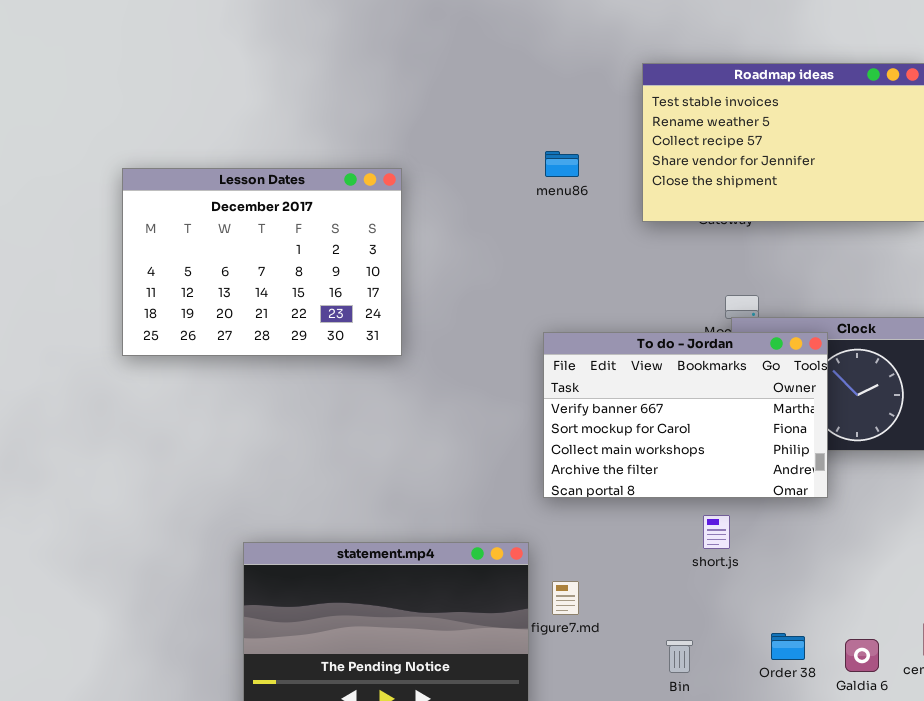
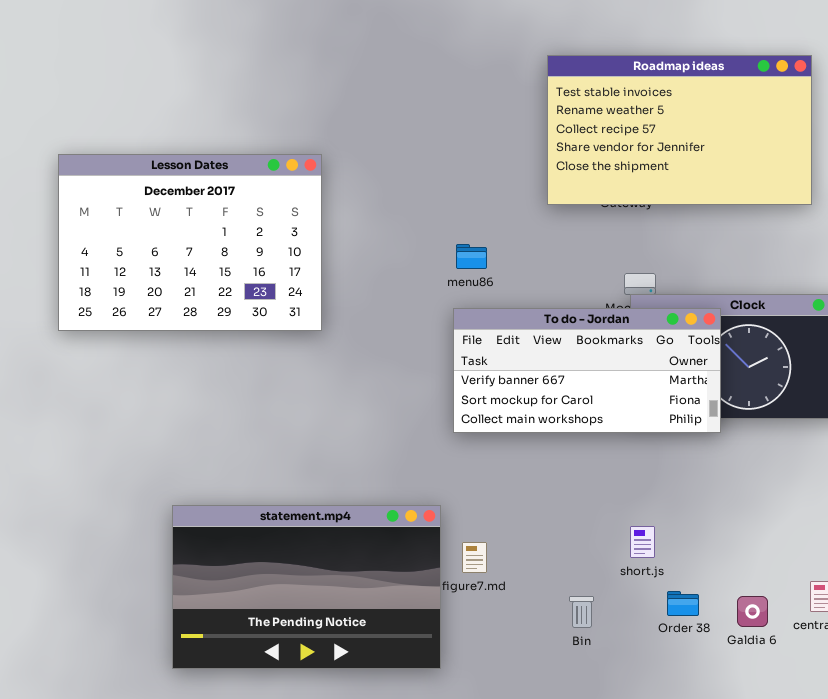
menu86: [545,151,579,177] -> [456,244,487,269], moved
To do - Jordan: [543,332,828,498] -> [453,308,721,433], resized
short.js: [703,515,730,549] -> [630,526,655,558], moved

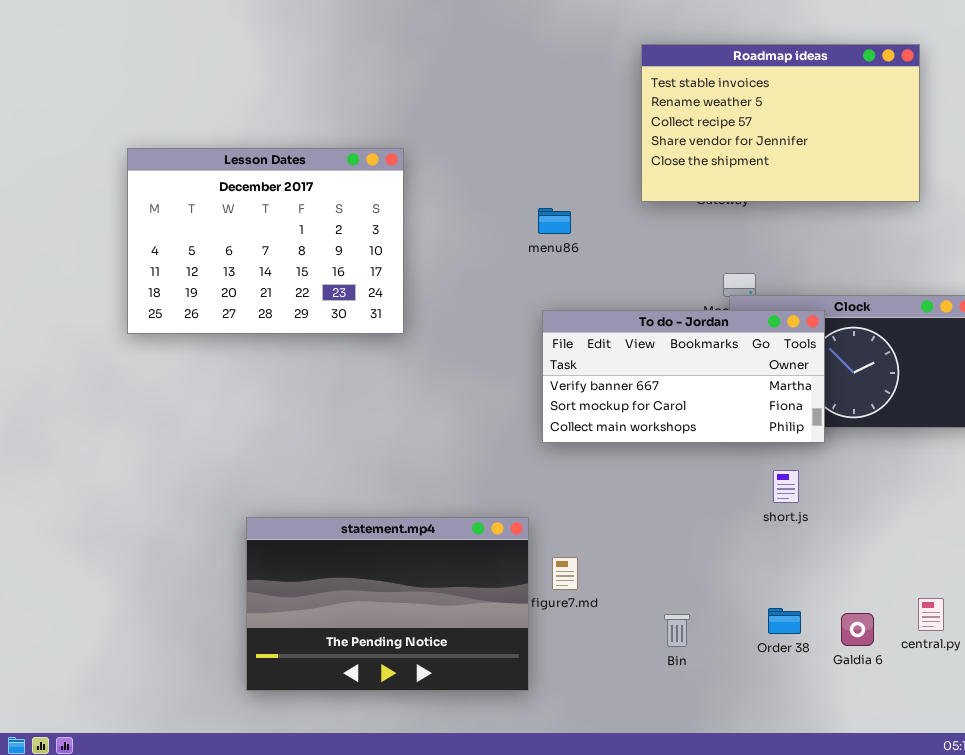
menu86: [456,244,487,269] -> [538,208,571,234], moved
short.js: [630,526,655,558] -> [773,470,799,503], moved

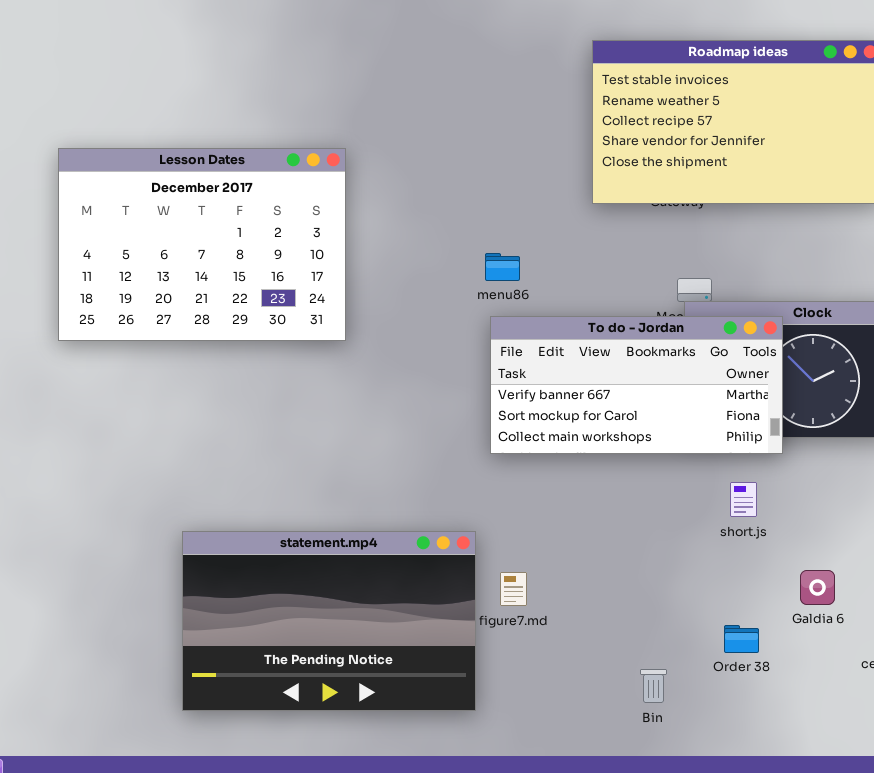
menu86: [538,208,571,234] -> [485,253,520,281], moved
Galdia 6: [841,613,874,646] -> [800,570,835,605], moved
Bin: [664,614,690,647] -> [640,669,667,703], moved

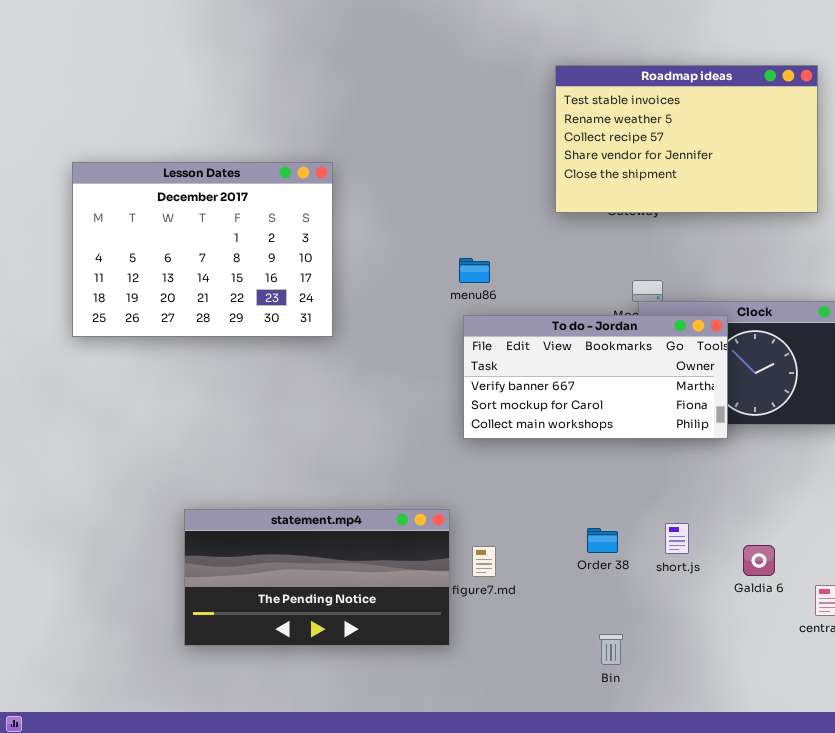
short.js: [730,482,757,517] -> [665,523,689,554], moved
statement.mp4: [182,531,476,711] -> [184,509,450,646], resized
Order 38: [724,625,759,653] -> [587,528,618,553], moved

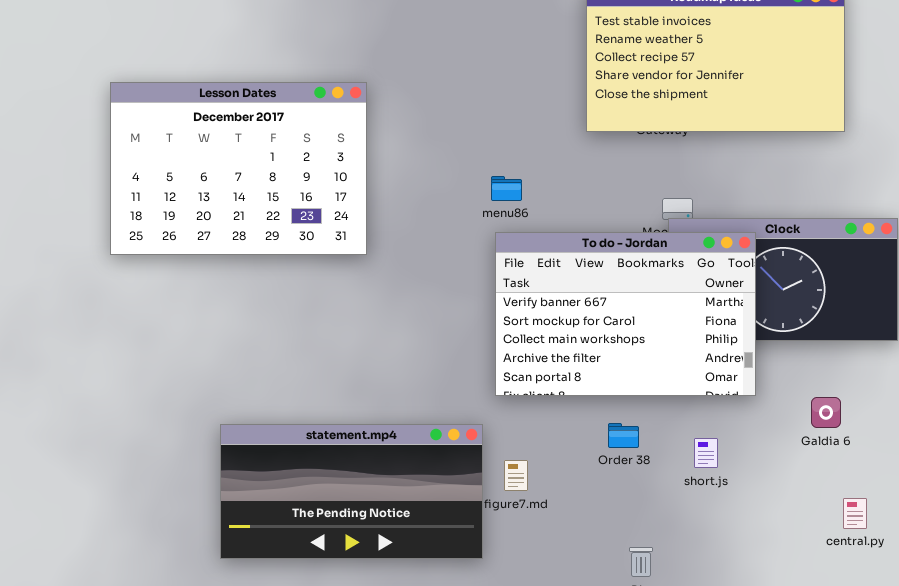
To do - Jordan: [463,315,728,439] -> [495,232,756,396], resized
Order 38: [587,528,618,553] -> [608,423,639,448], moved
Galdia 6: [743,545,775,576] -> [811,397,841,428], moved

